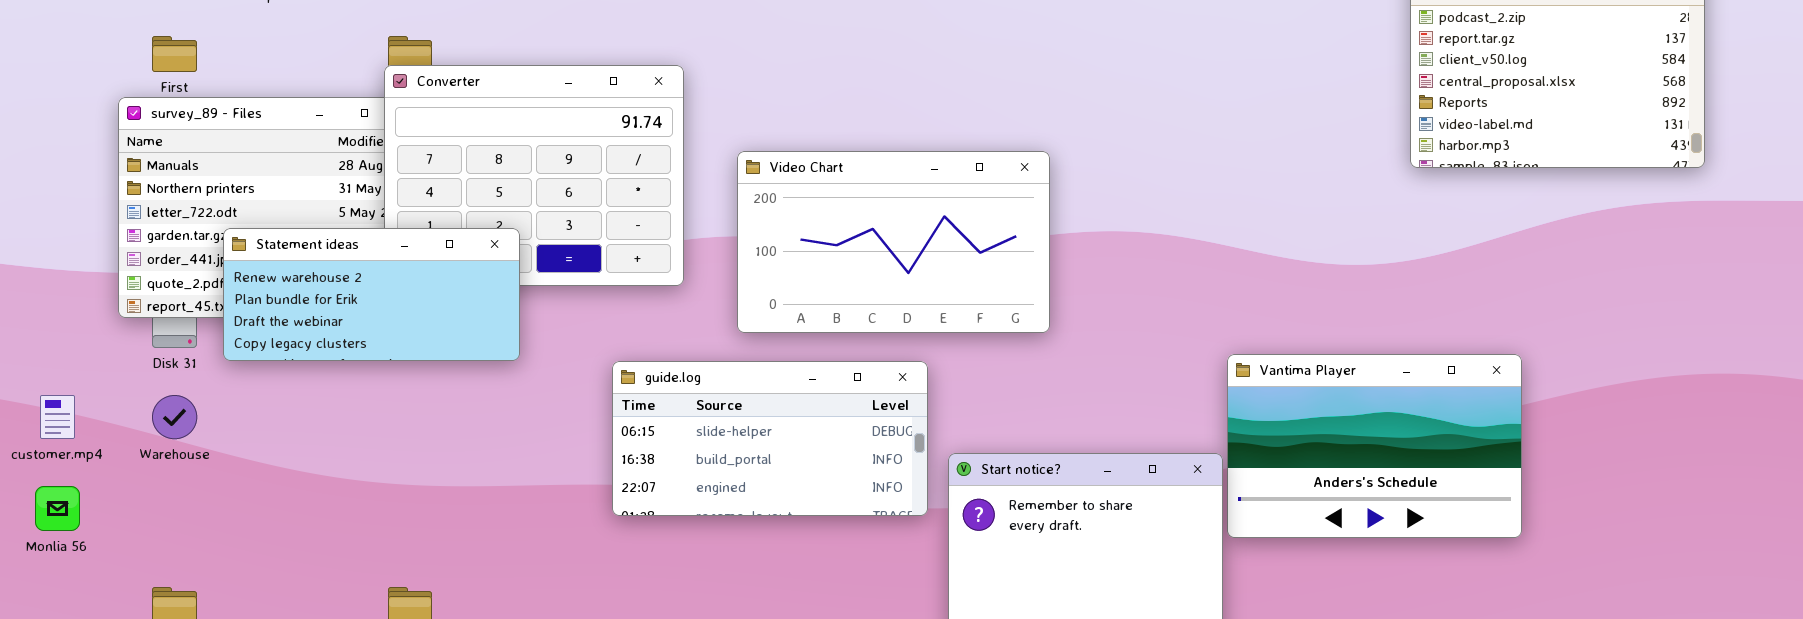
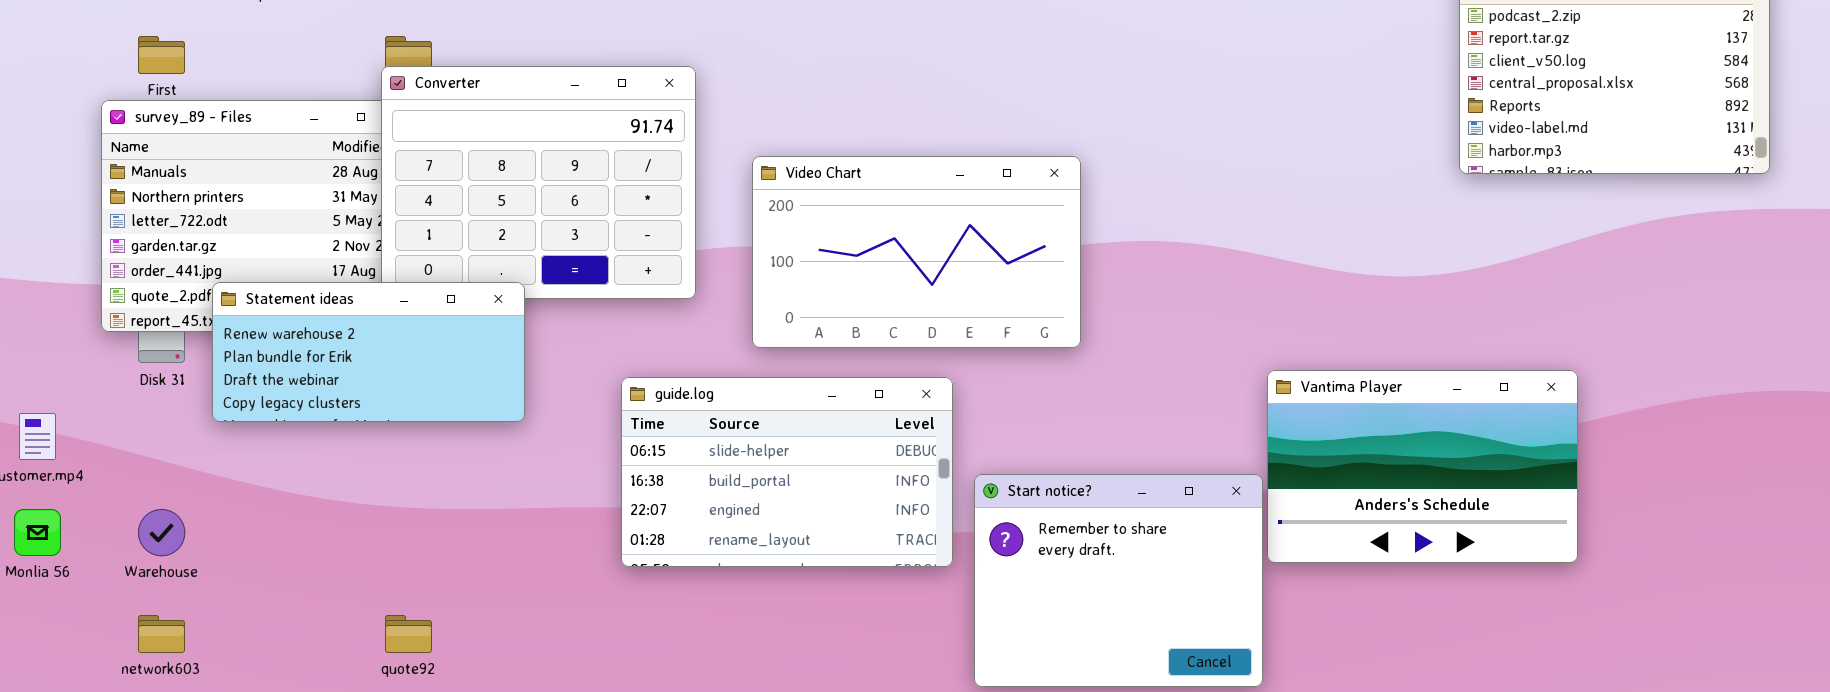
Statement ideas: [223,228,520,361] -> [212,282,525,422], moved
guide.log: [612,361,928,516] -> [621,377,953,567], resized
Warehouse: [152,395,197,439] -> [138,509,185,556], moved

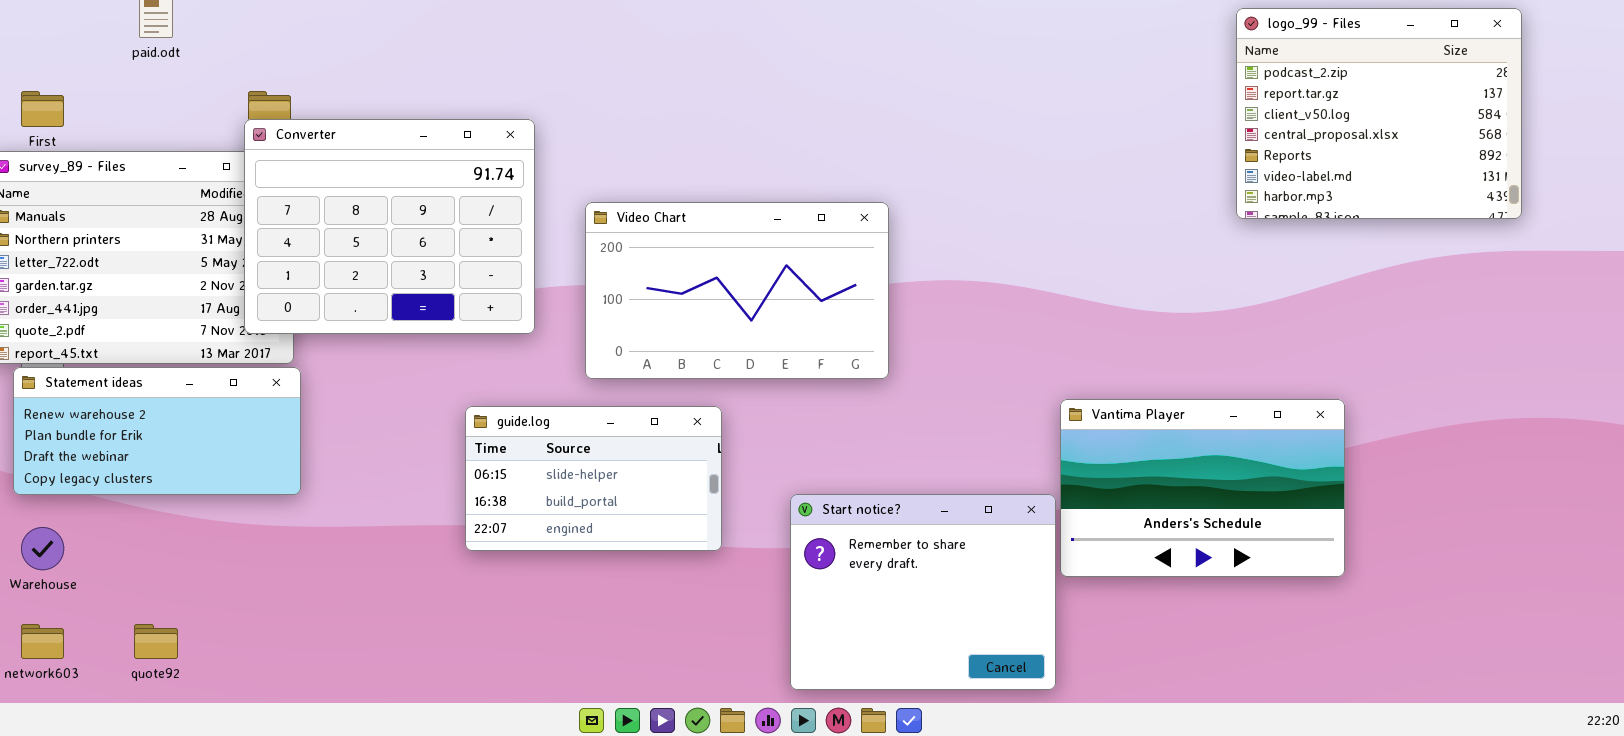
Statement ideas: [212,282,525,422] -> [13,367,301,495], moved
guide.log: [621,377,953,567] -> [465,406,722,551], resized
quote92: [385,615,432,653] -> [134,624,178,659], moved

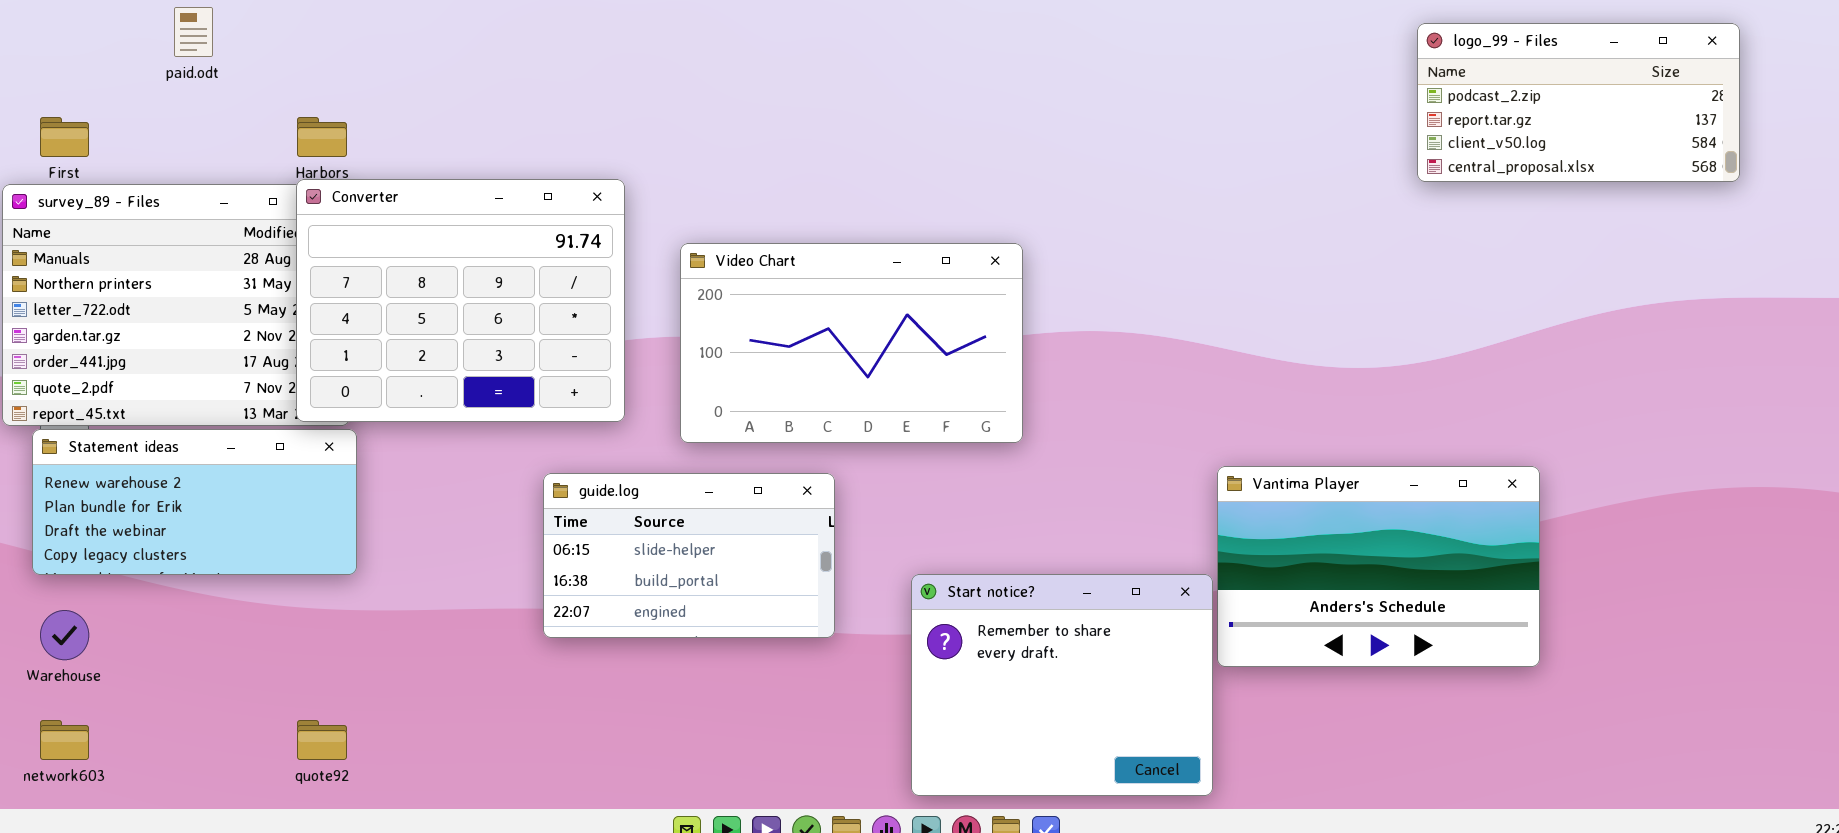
logo_99 - Files: [1236,8,1522,219] -> [1417,23,1740,182], resized
Converter: [244,119,535,334] -> [296,179,625,422], moved
quote92: [134,624,178,659] -> [297,720,347,760], moved

